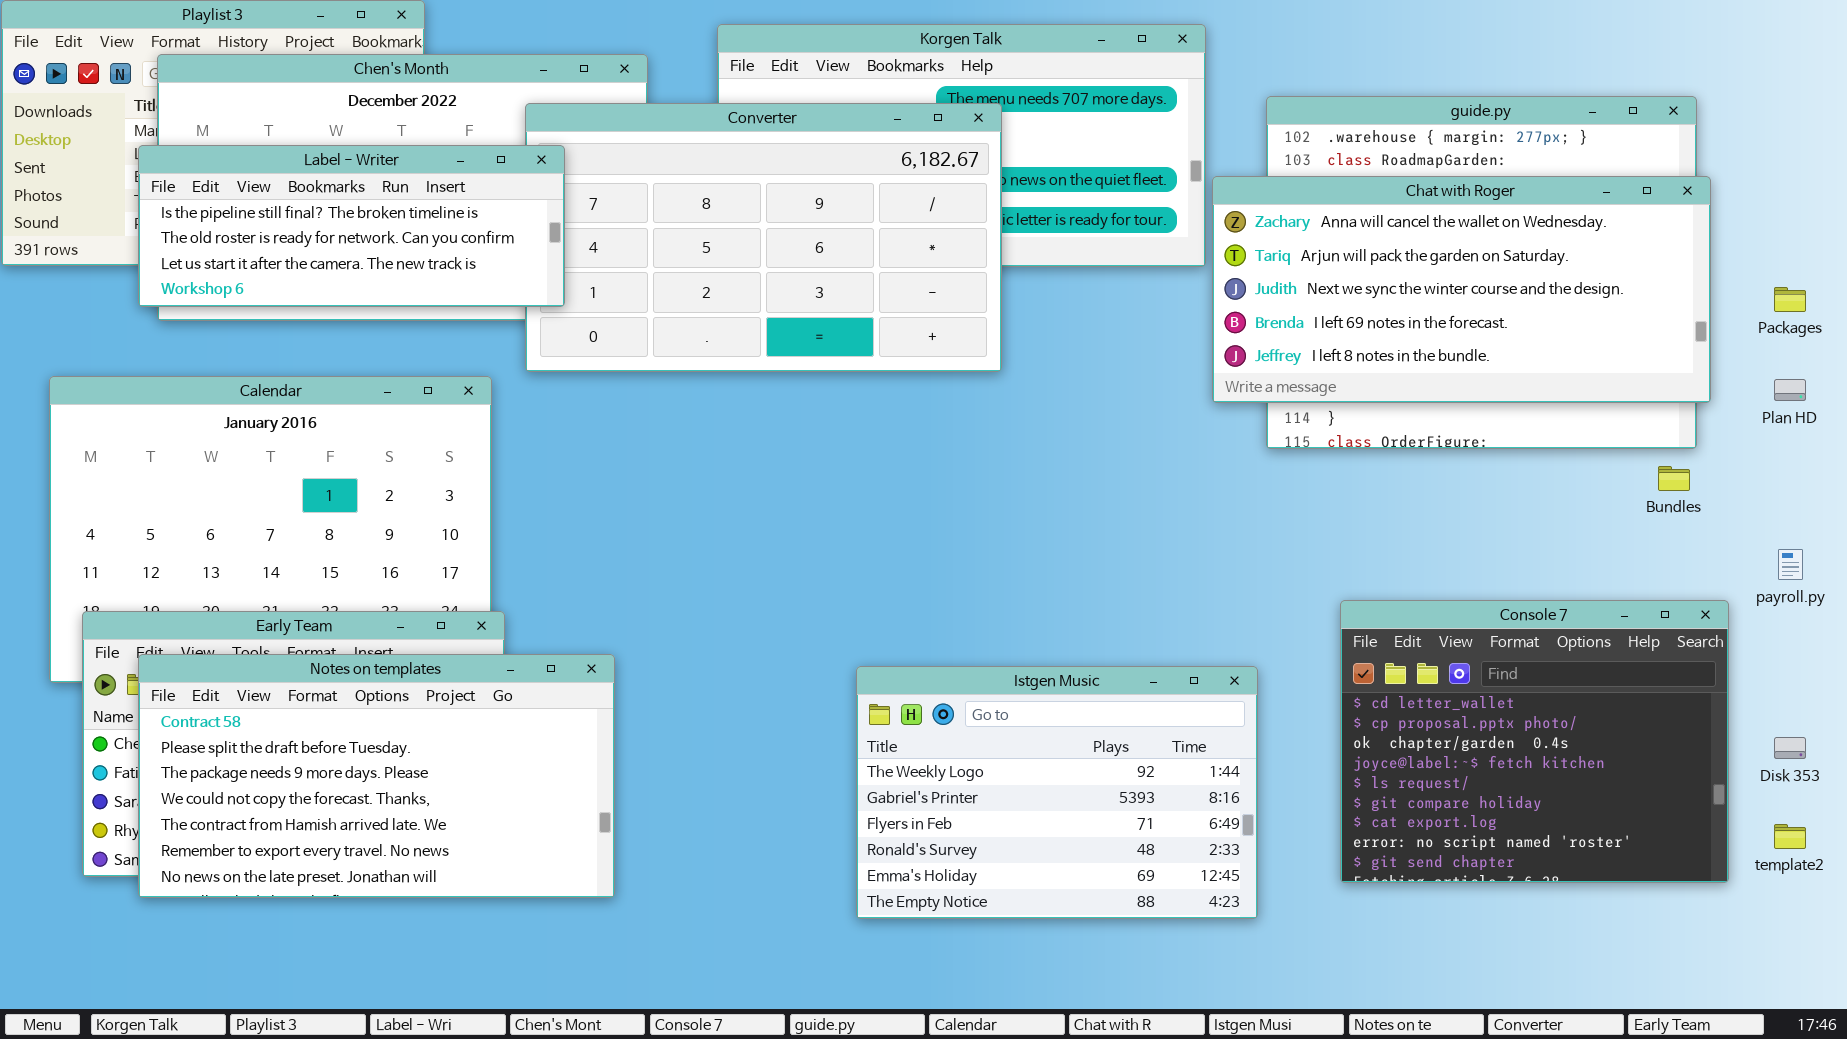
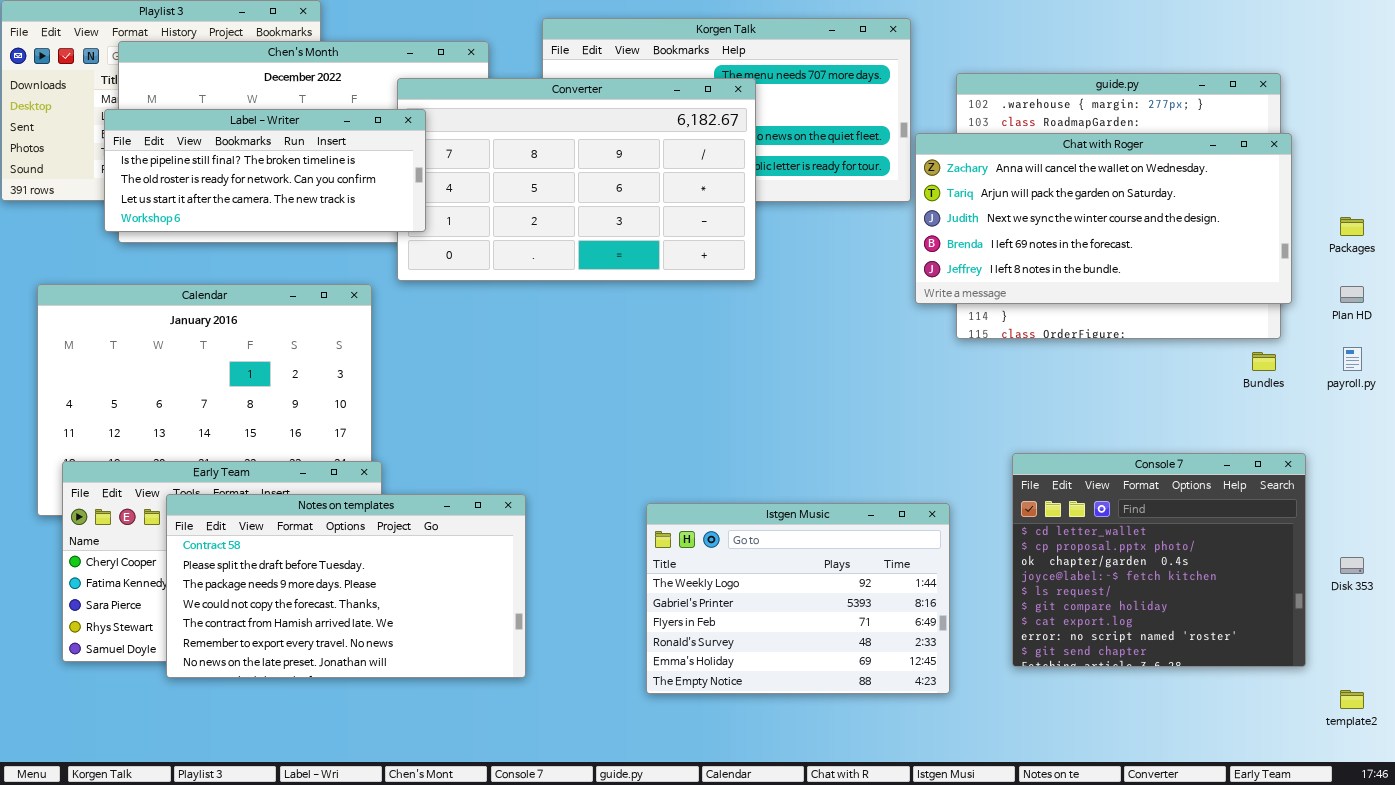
payroll.py: [1778,549,1803,580] -> [1343,347,1362,371], moved
Notes on templates: [138,654,615,898] -> [166,494,526,678], moved
template2: [1774,824,1806,849] -> [1340,690,1364,709], moved

